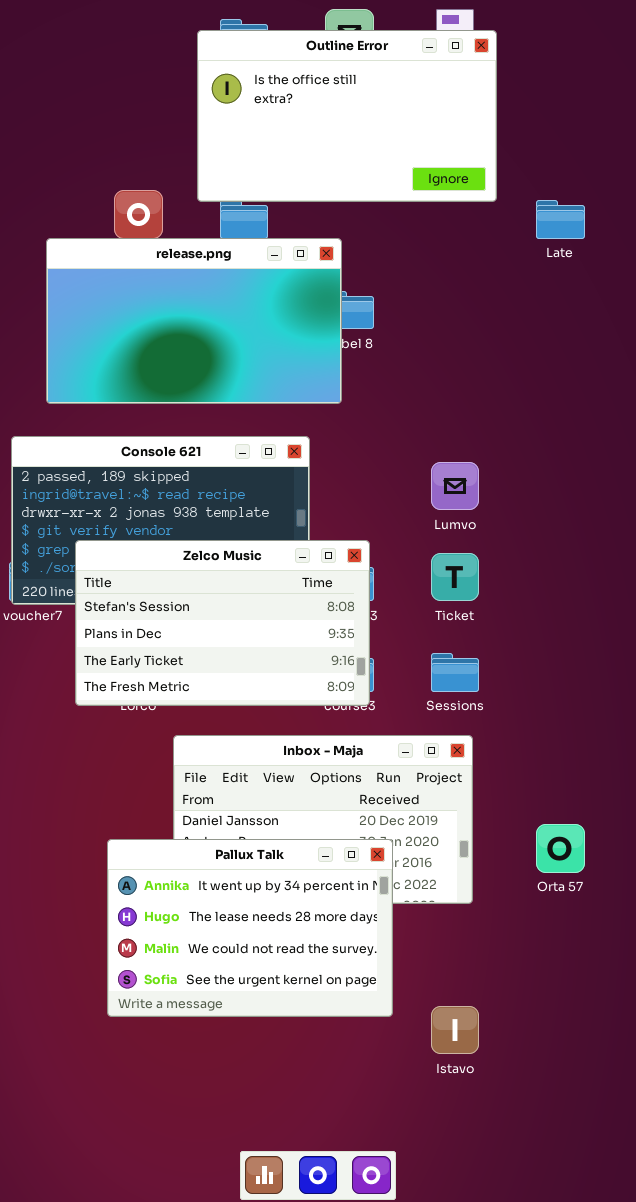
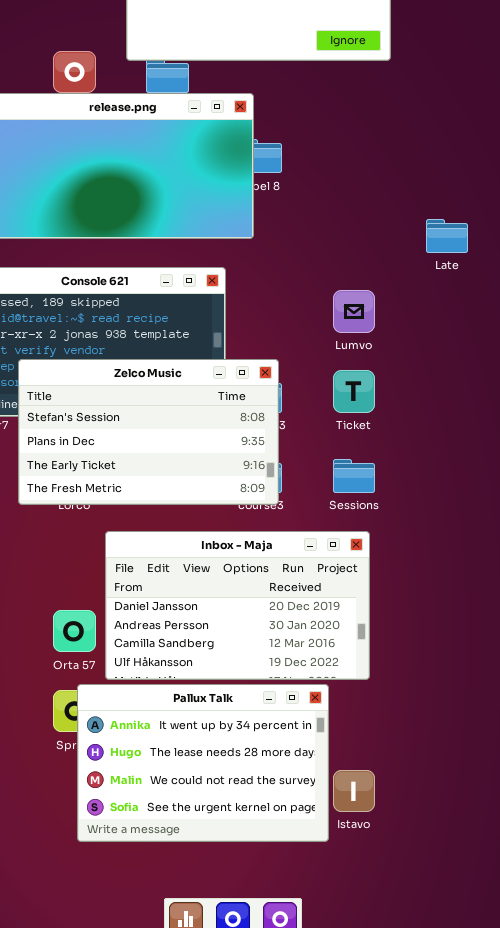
Late: [536,200,585,239] -> [426,219,468,253], moved
Orta 57: [536,824,585,873] -> [53,610,96,652], moved
Pallux Talk: [107,839,393,1017] -> [77,684,329,842], moved

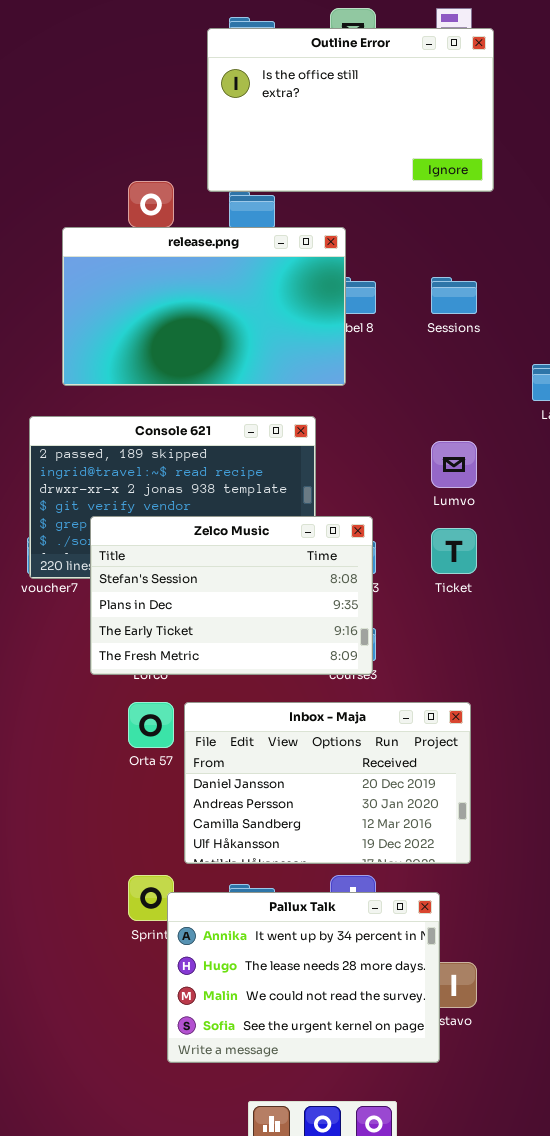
Sessions: [333,459,375,493] -> [431,277,477,314], moved
Orta 57: [53,610,96,652] -> [128,702,174,748], moved
Pallux Talk: [77,684,329,842] -> [167,892,440,1063], moved

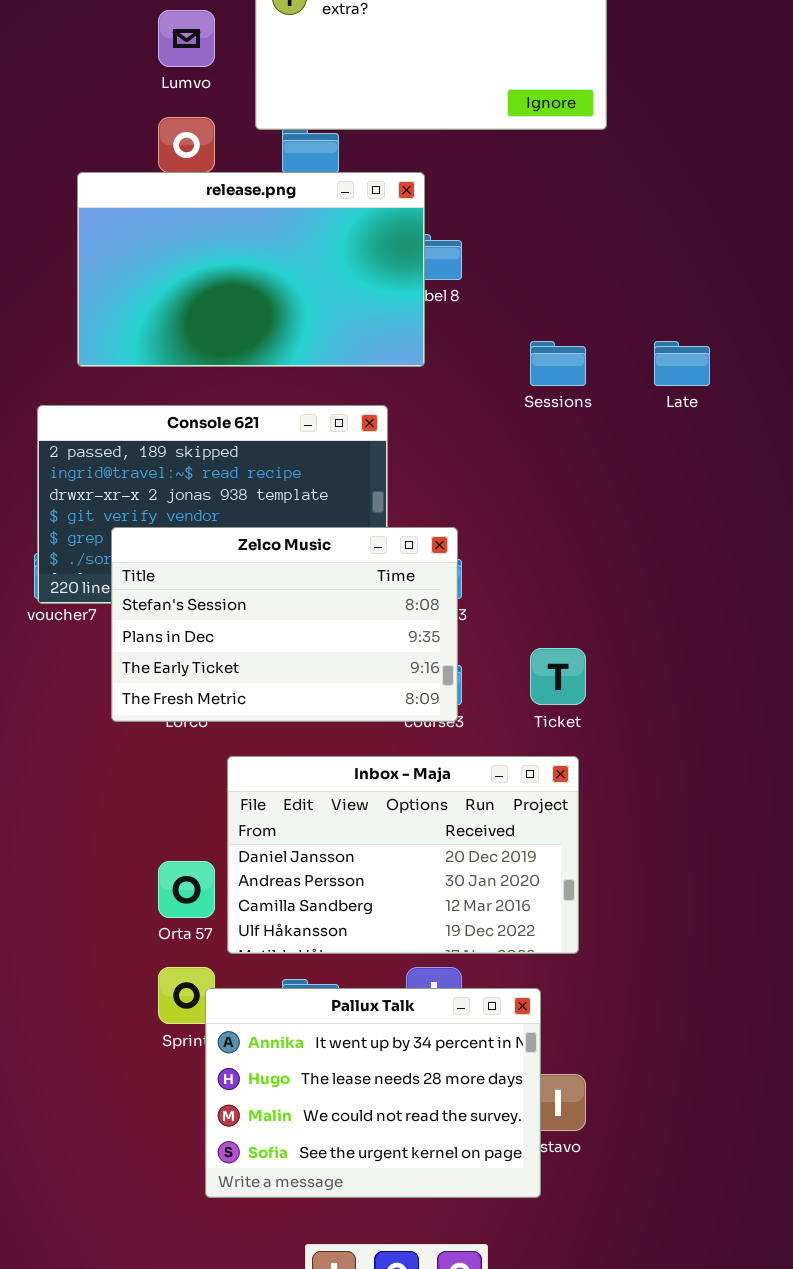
Sessions: [431,277,477,314] -> [530,341,586,386], moved
Lumvo: [431,441,477,488] -> [158,10,215,67], moved
Ticket: [431,528,477,574] -> [530,648,586,705], moved
Orta 57: [128,702,174,748] -> [158,861,215,918], moved

